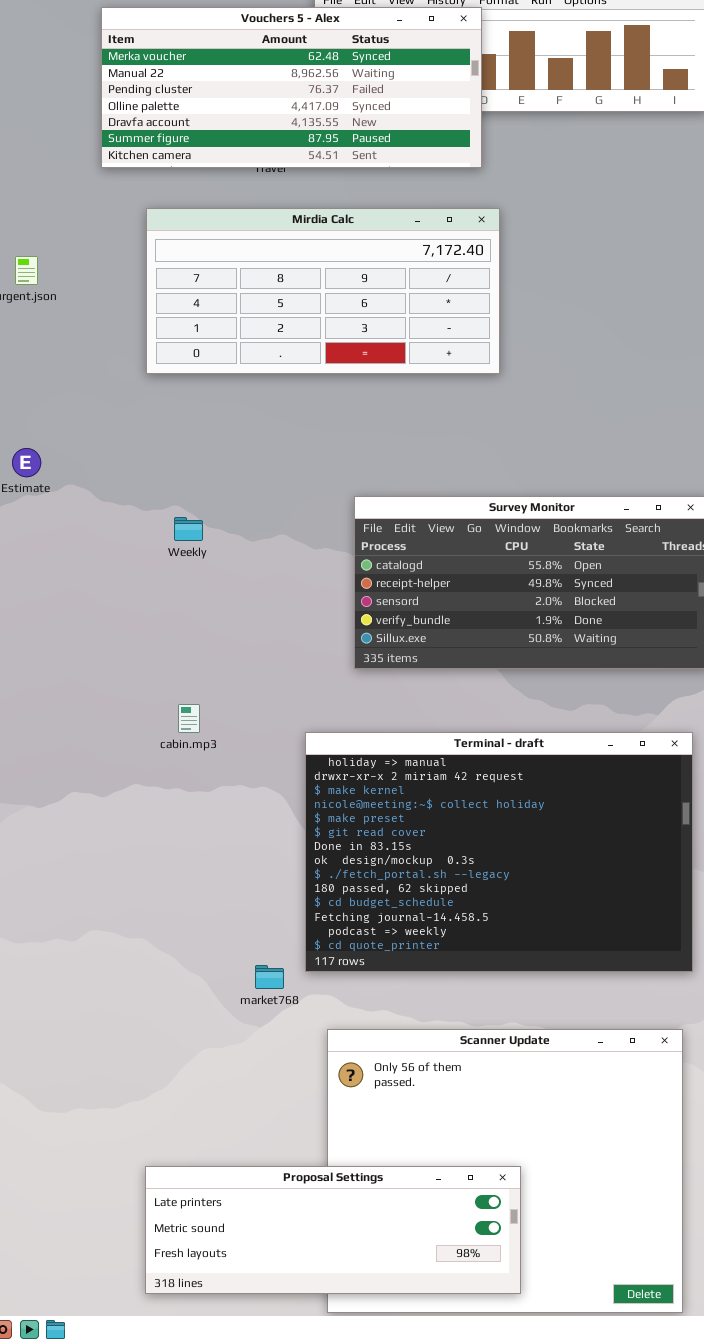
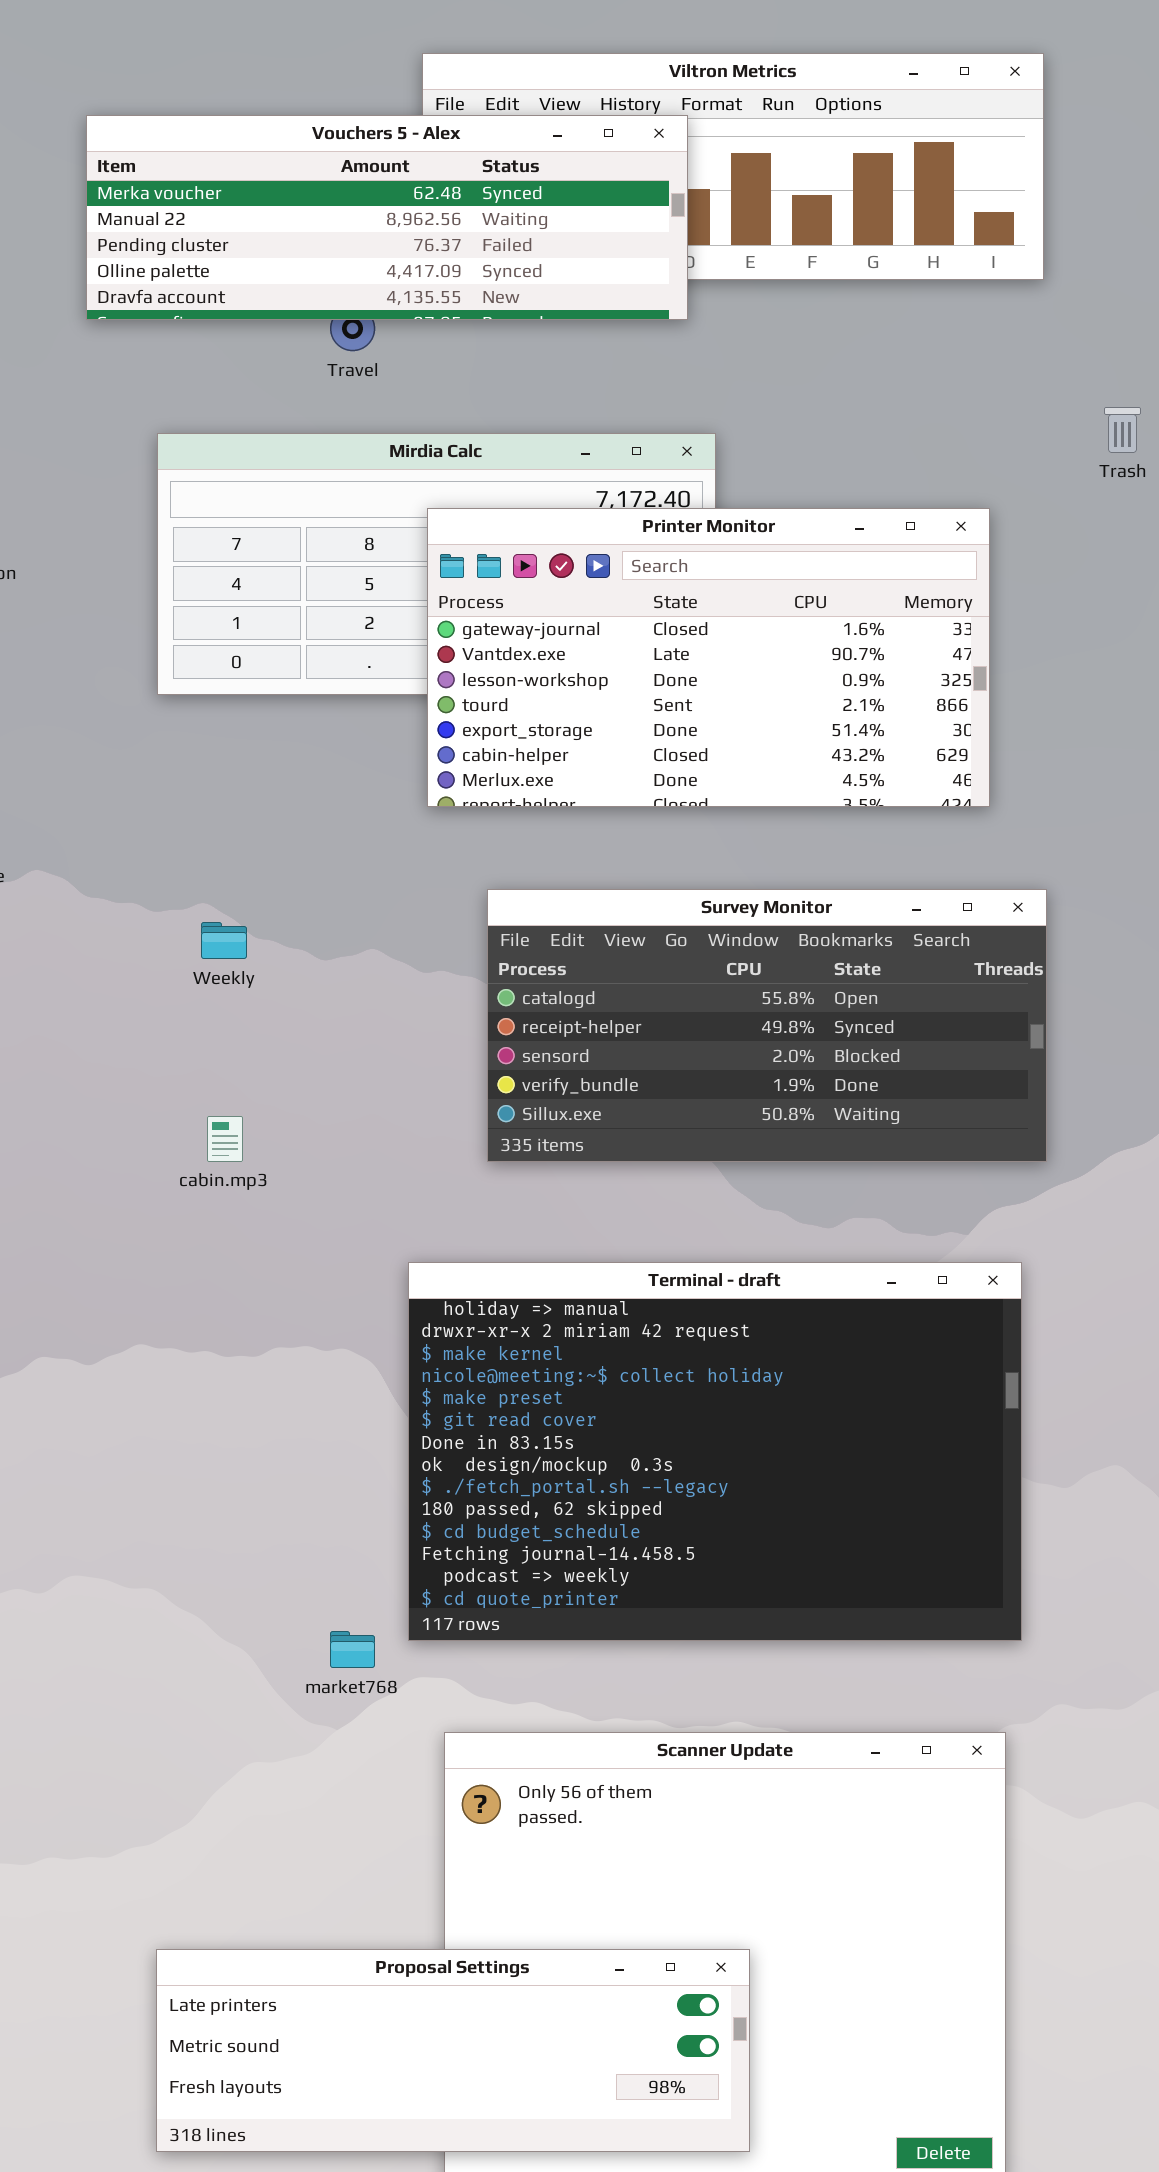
Vouchers 5 - Alex: [101,7,482,168] -> [86,115,688,320], resized
Printer Monitor: none -> [427,508,990,807], opened
cabin.mp3: [178,704,200,733] -> [207,1116,243,1162], moved

